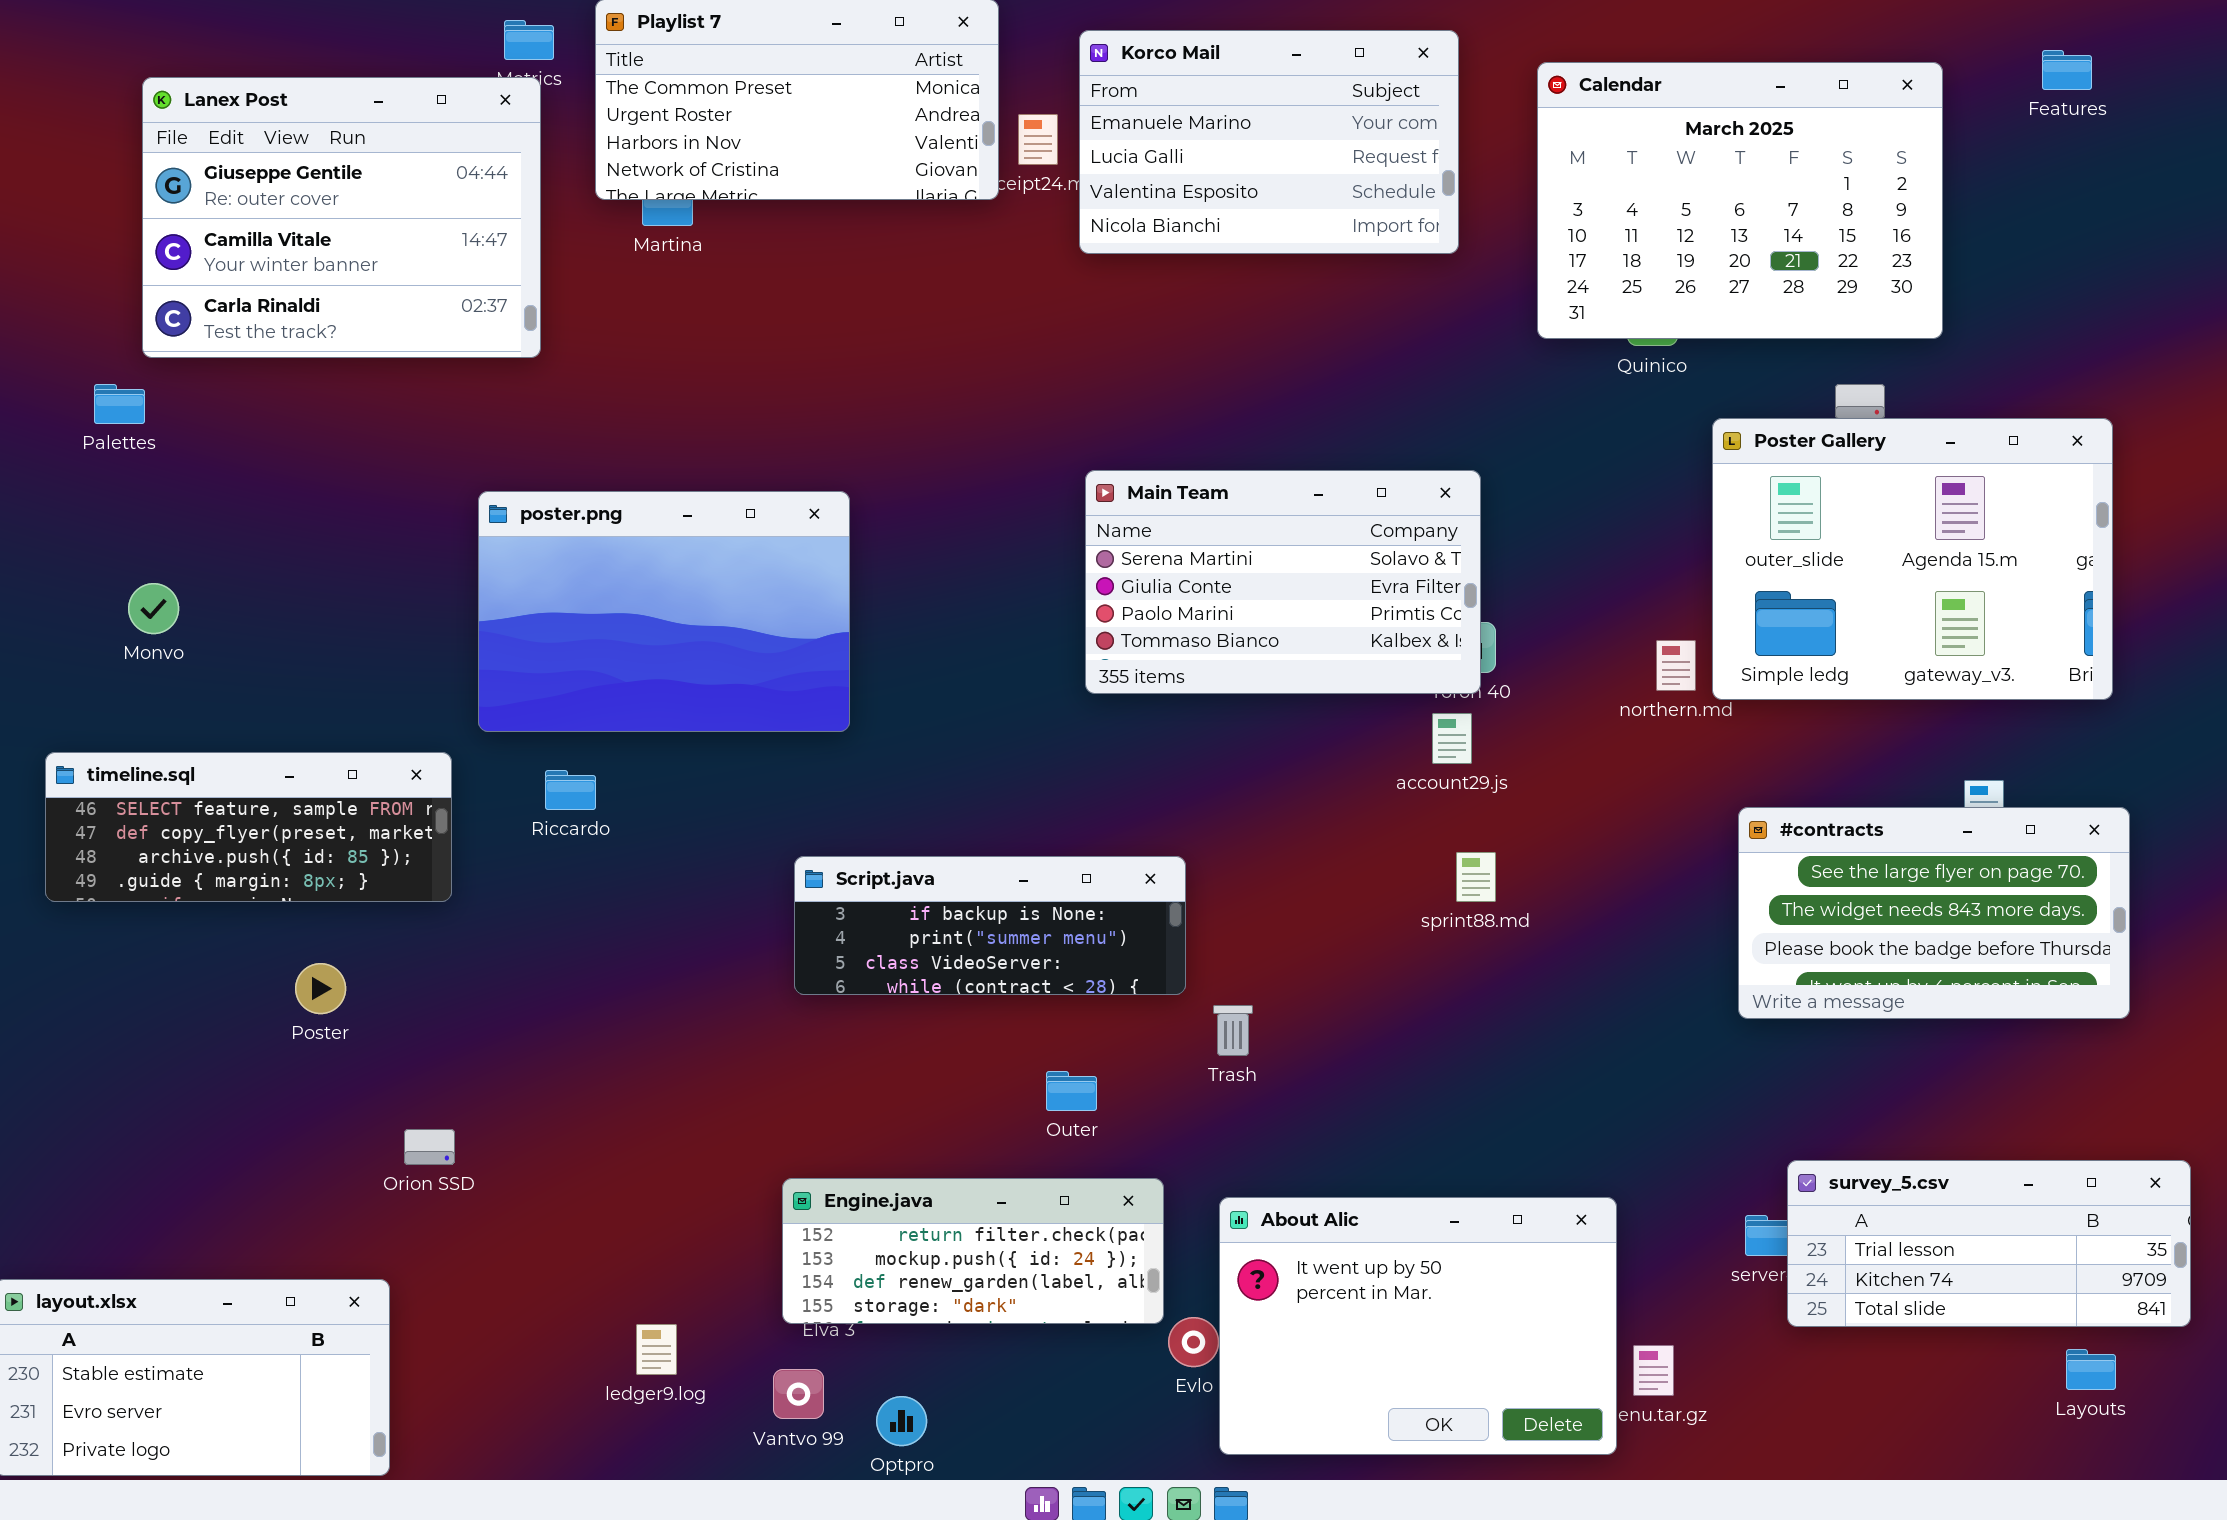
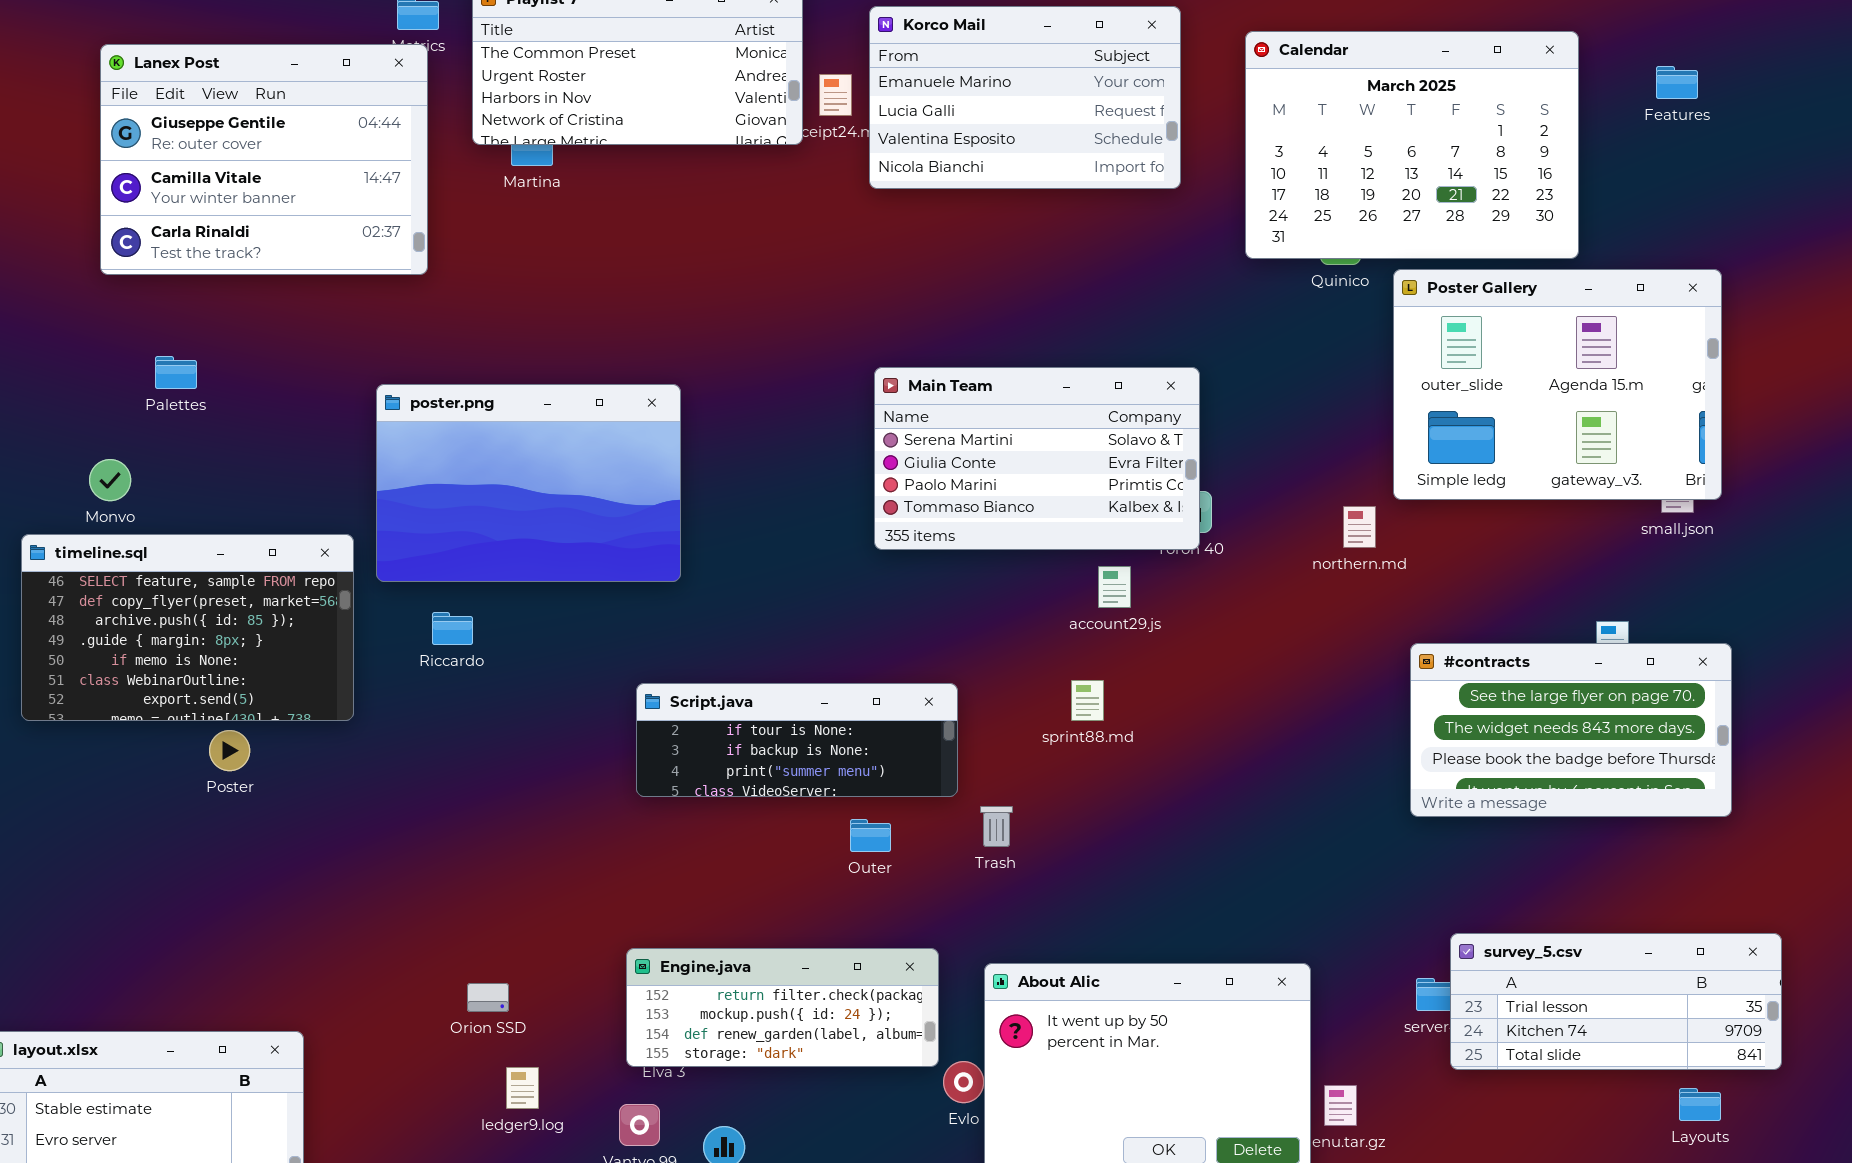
Features: [2042,50,2092,90] -> [1656,66,1698,99], moved
Palettes: [94,384,145,424] -> [155,356,197,389], moved
Poster Gallery: [1712,418,2113,700] -> [1393,269,1722,500], moved
account29.js: [1432,713,1472,764] -> [1098,566,1131,608], moved
timeline.sql: [45,752,452,902] -> [21,534,354,721], resized
sprint88.md: [1456,852,1496,902] -> [1071,680,1104,721], moved
Script.java: [794,856,1186,995] -> [636,683,958,797], scrolled up 1 row
Poster: [295,963,346,1014] -> [209,730,250,771], moved
Outer: [1046,1071,1097,1111] -> [850,819,891,852], moved
Orion SSD: [404,1129,455,1165] -> [467,983,509,1012], moved

